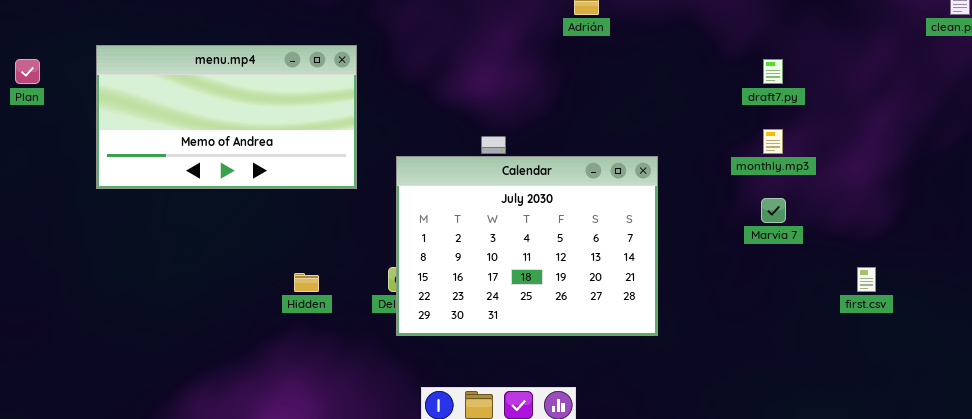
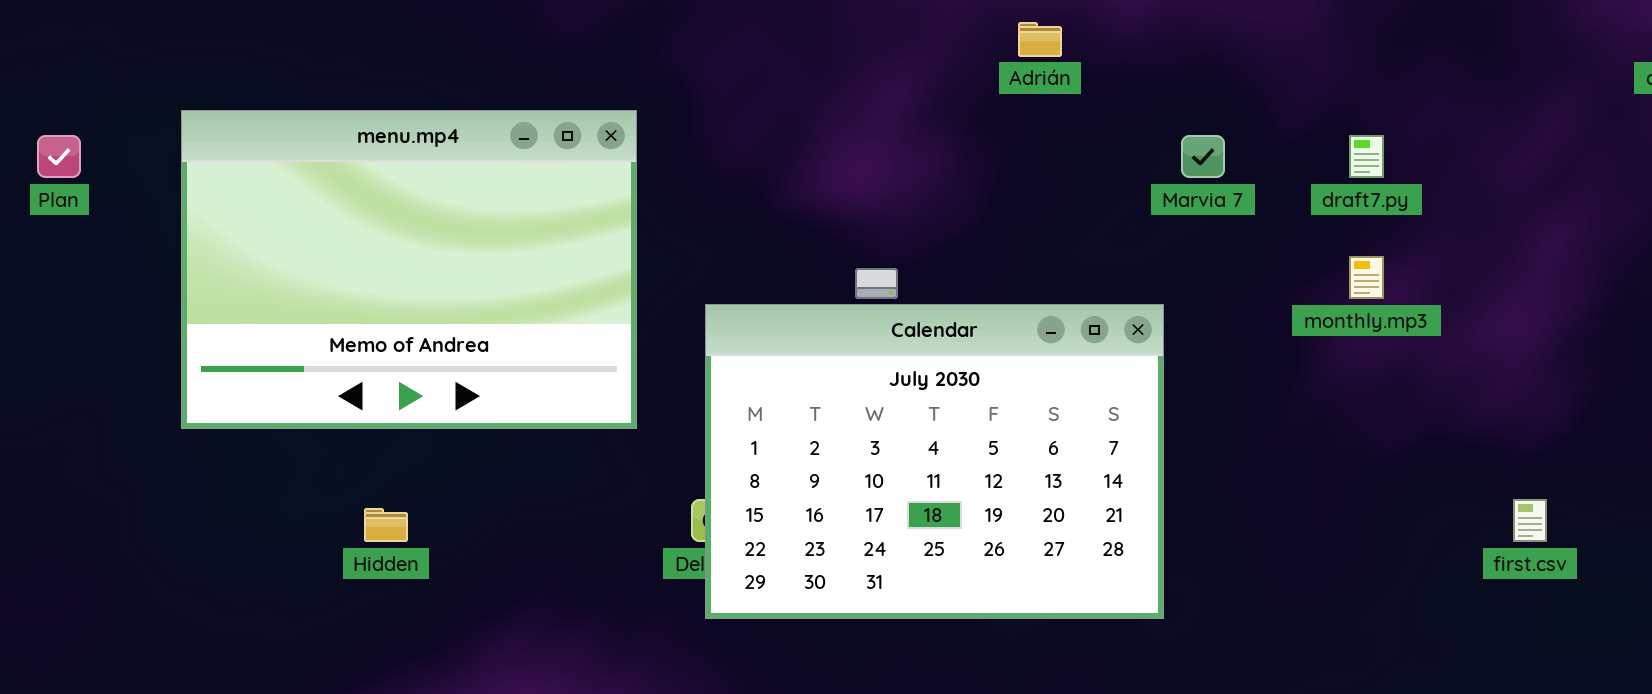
menu.mp4: [96,45,357,189] -> [181,110,637,429], resized
Marvia 7: [761,198,786,223] -> [1181,135,1225,178], moved
Hidden: [294,273,319,292] -> [364,508,408,542], moved

